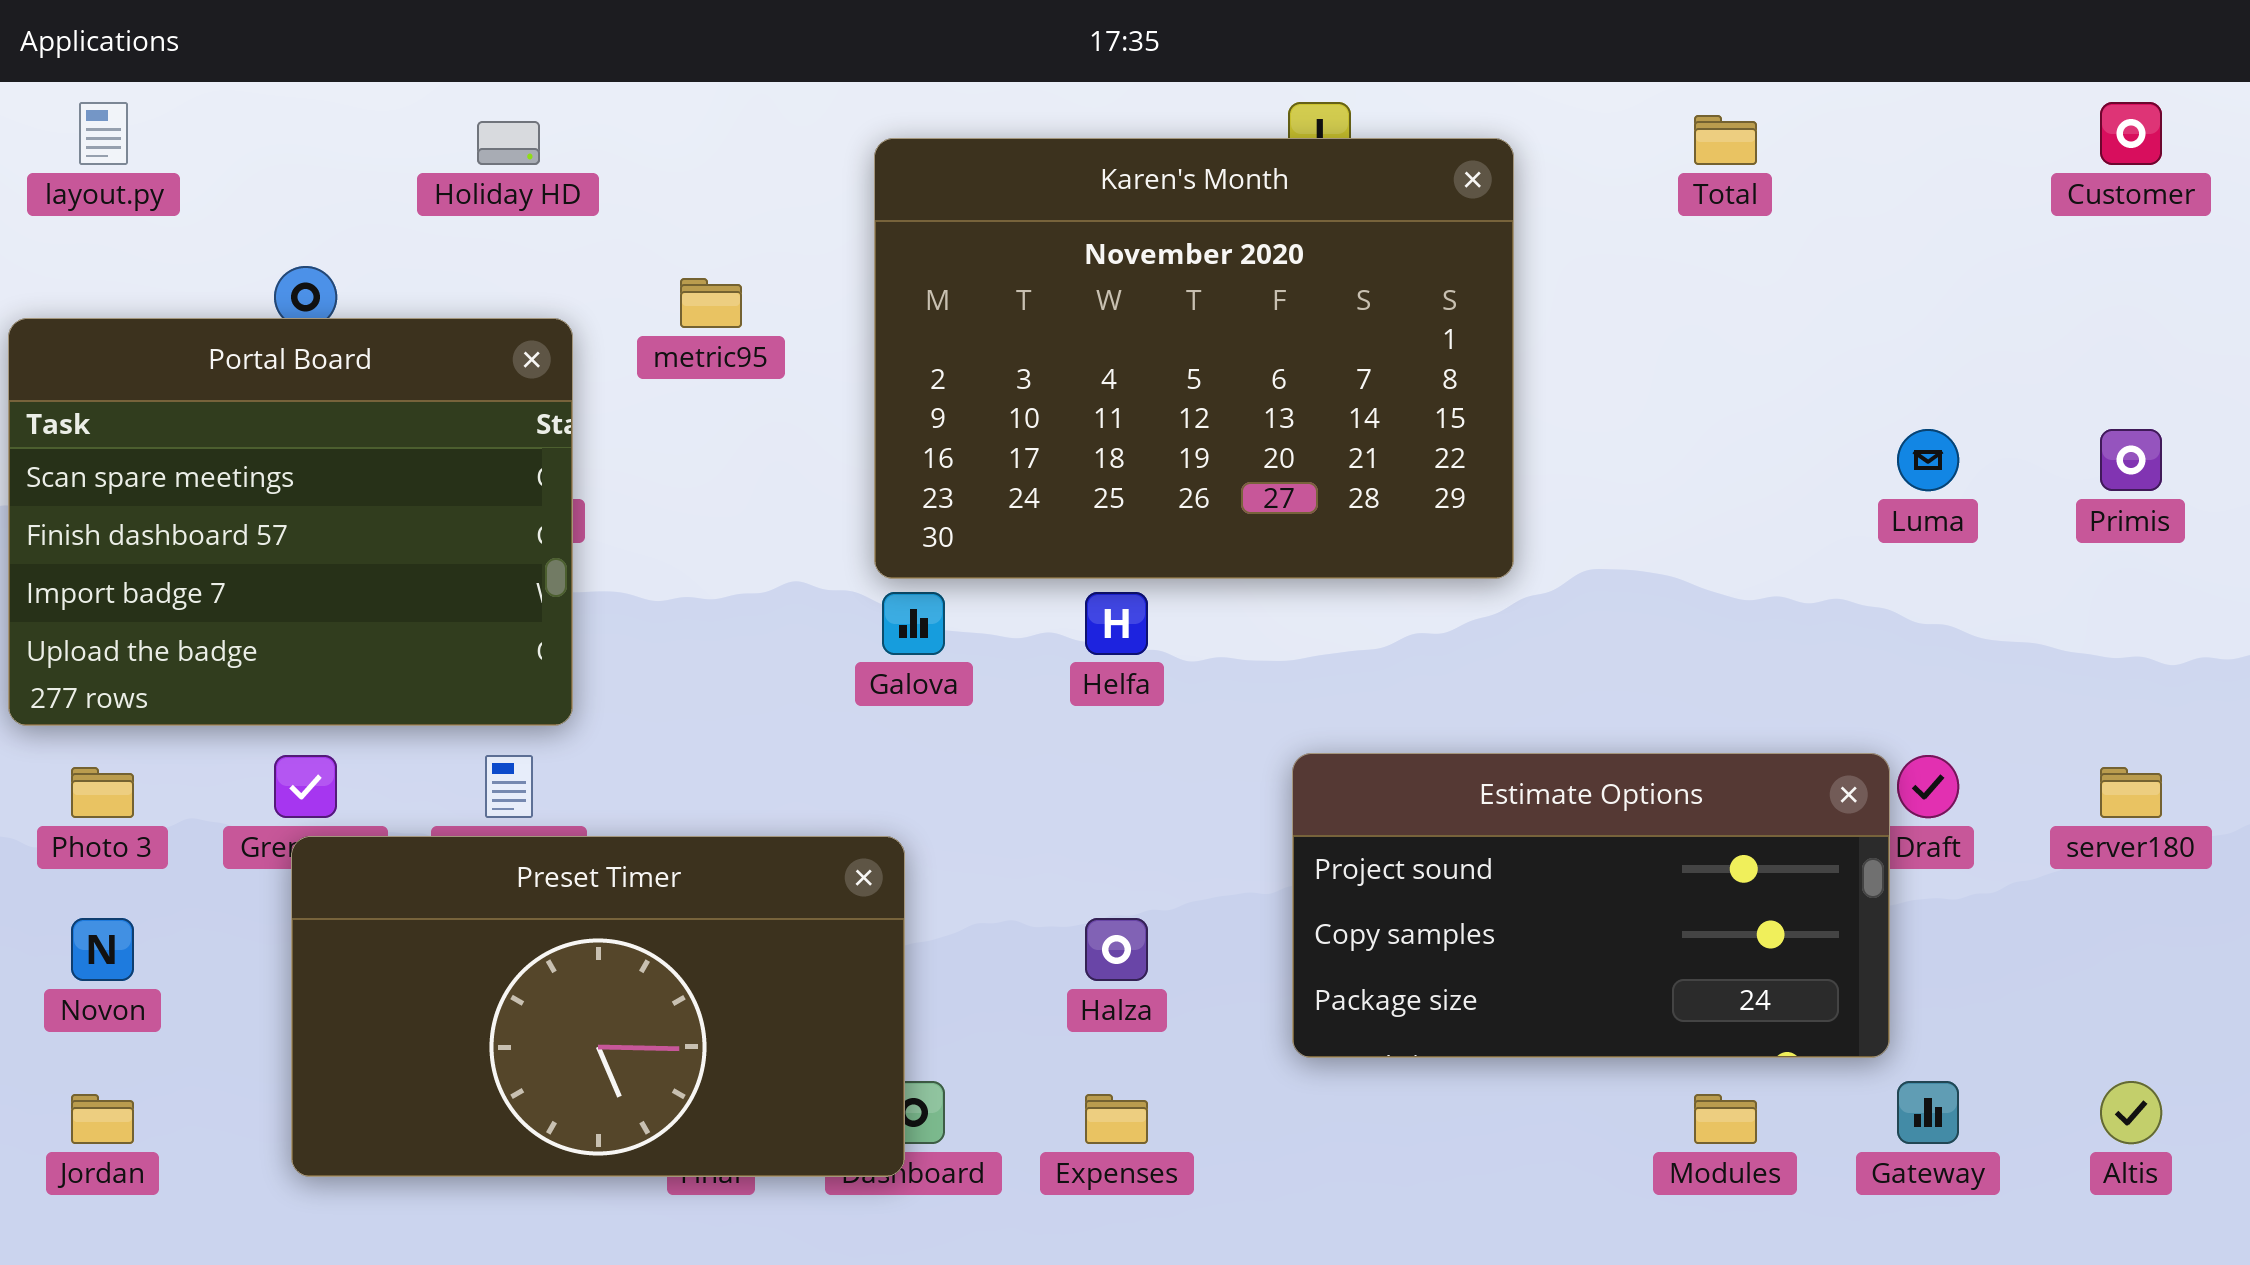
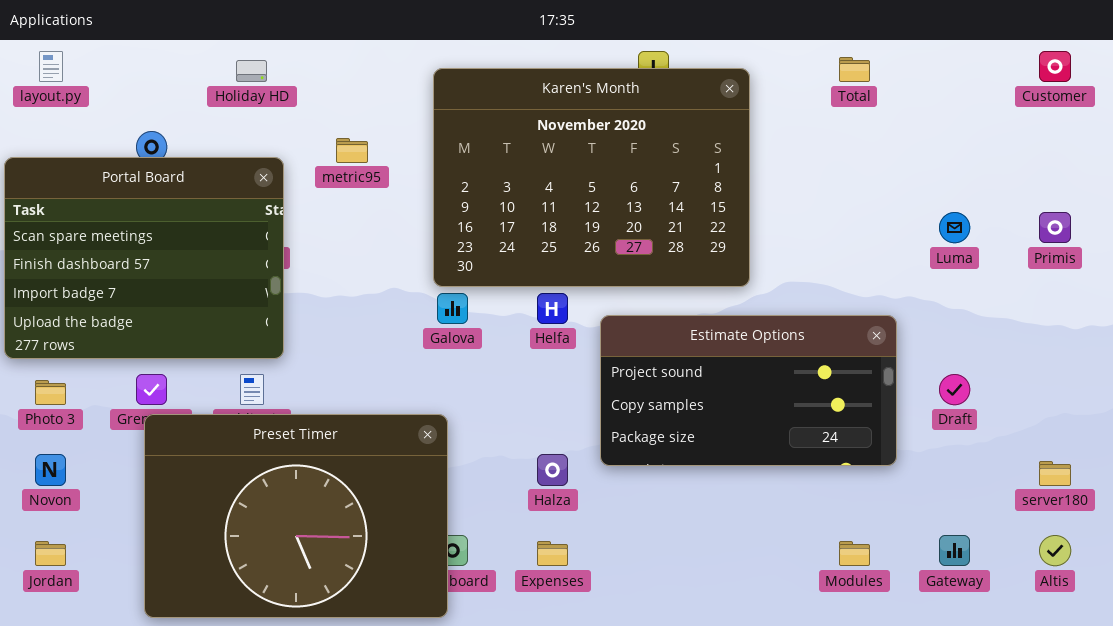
Estimate Options: [1292,753,1890,1058] -> [600,315,897,466], moved
server180: [2100,767,2162,818] -> [1039,461,1071,486], moved
Preset Timer: [291,836,905,1177] -> [144,414,448,618], resized

